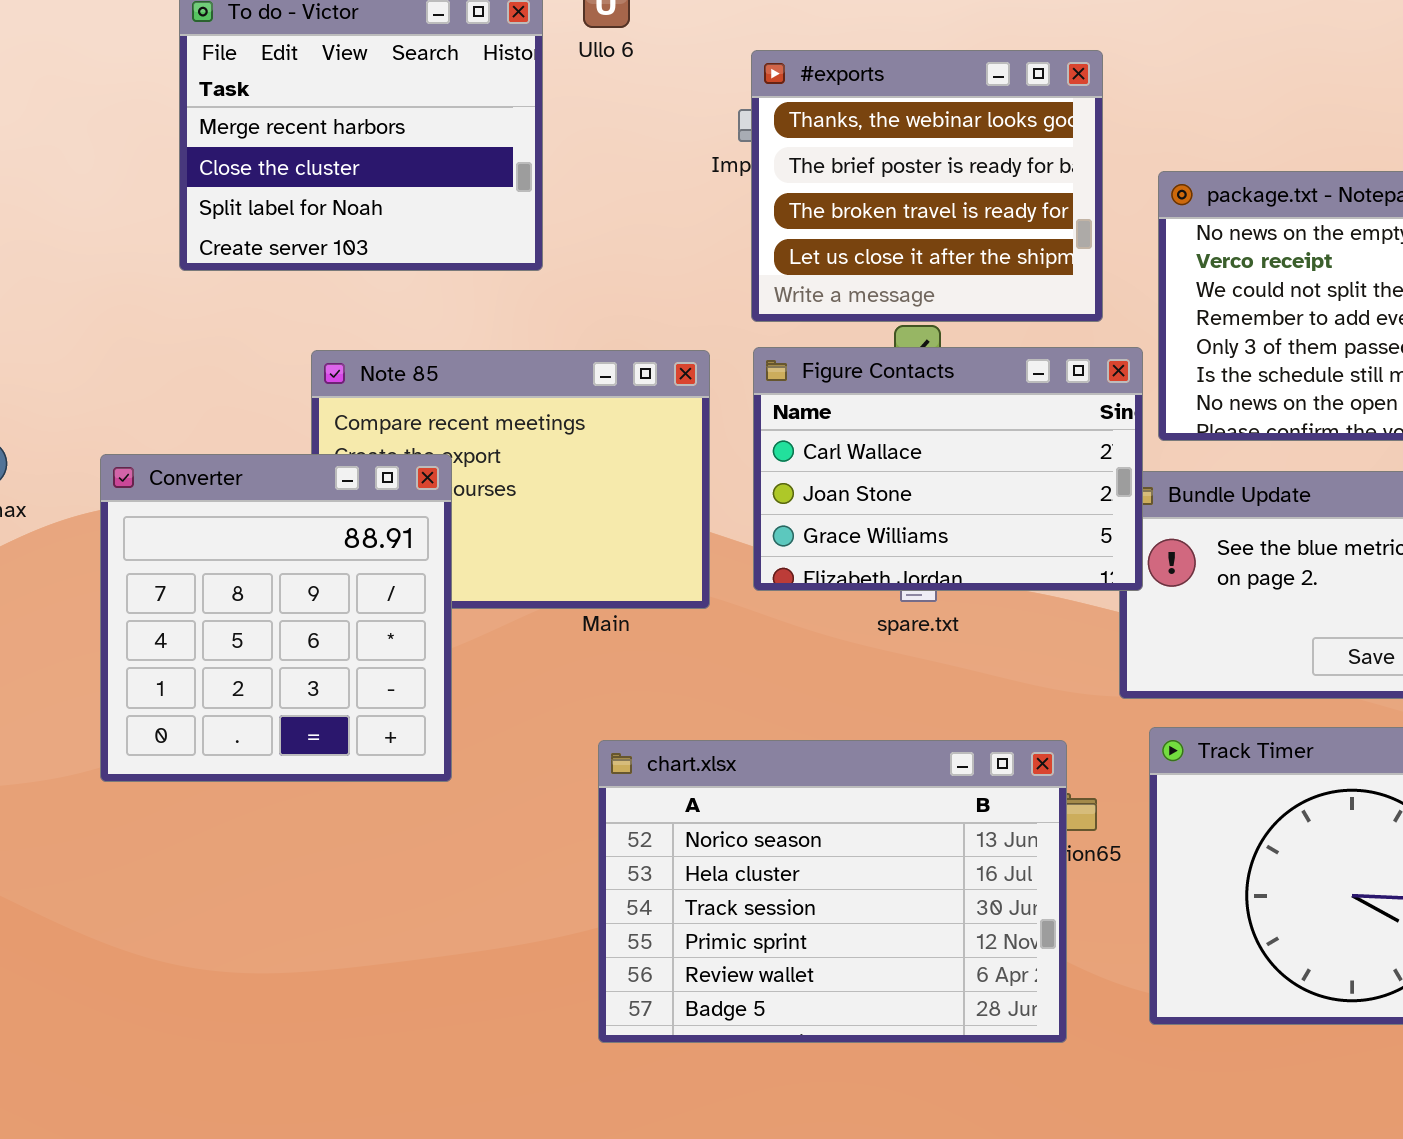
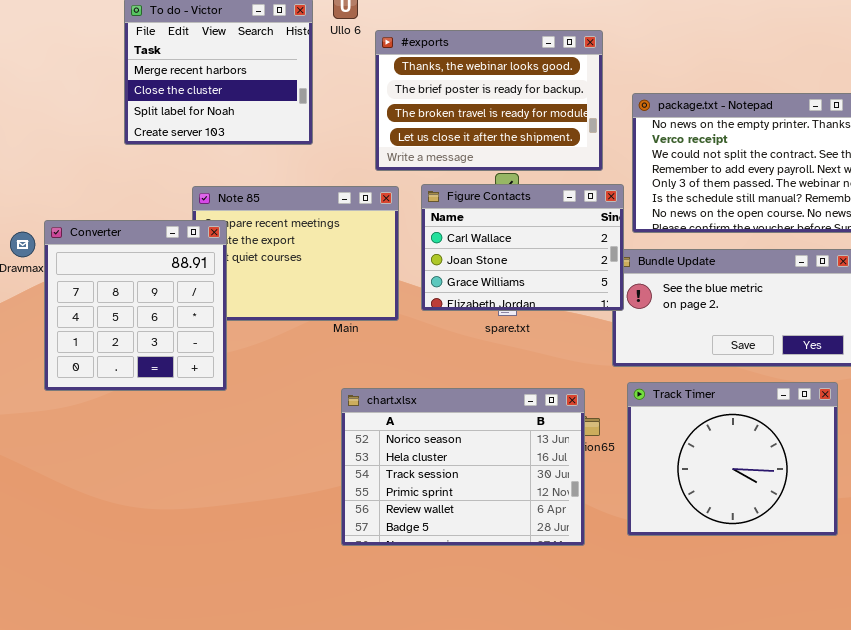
#exports: [751,50,1103,322] -> [375,30,603,171], resized
Converter: [100,454,452,782] -> [44,220,227,391], moved

